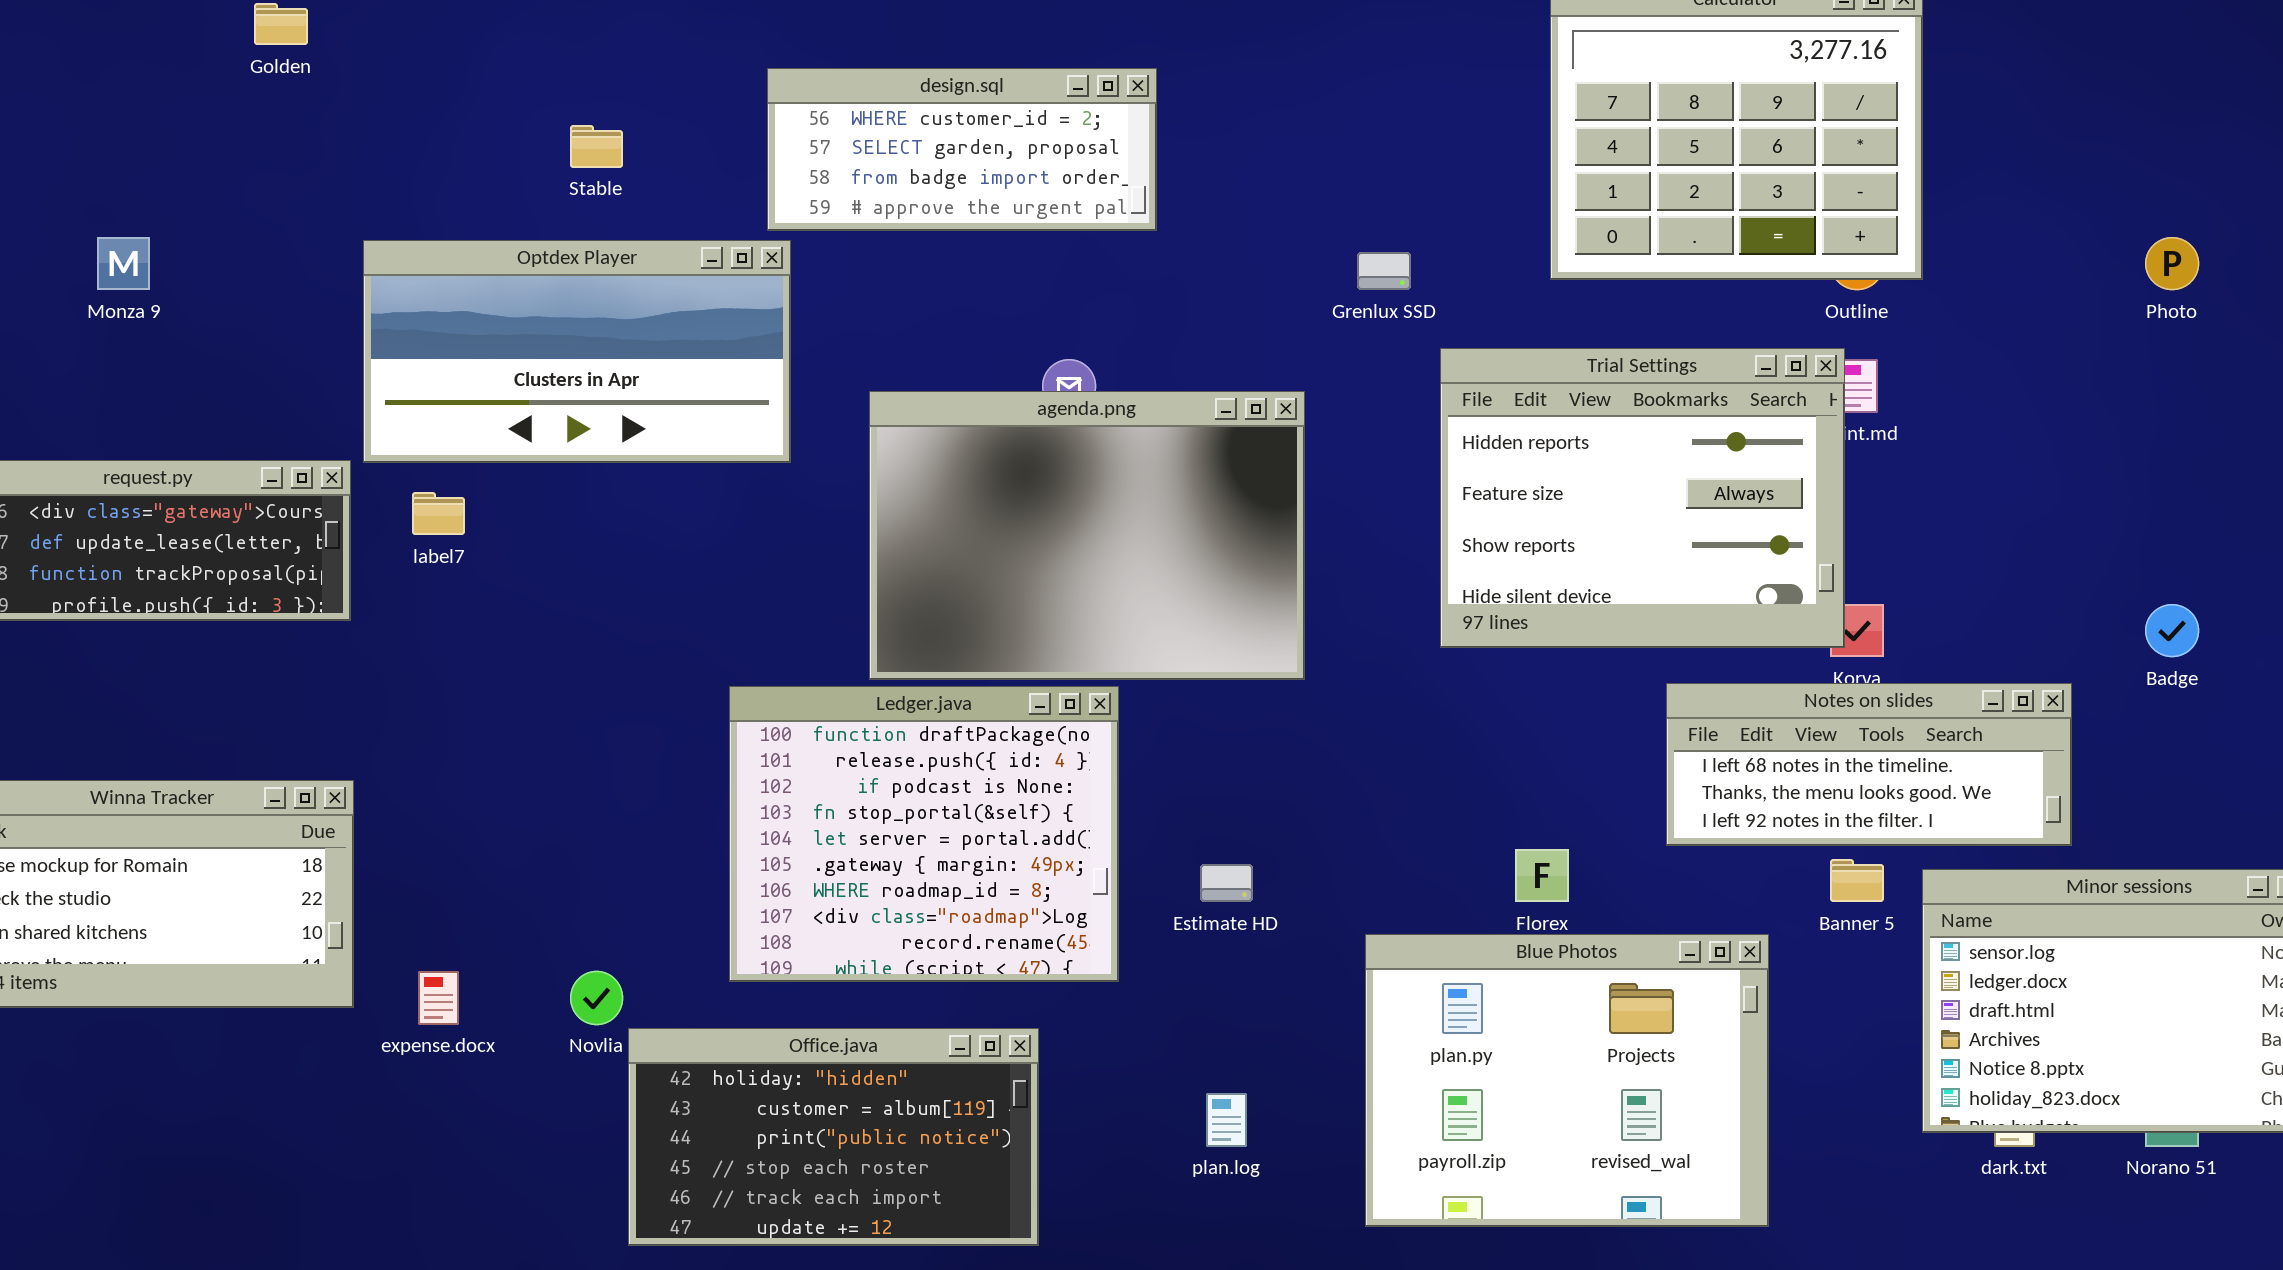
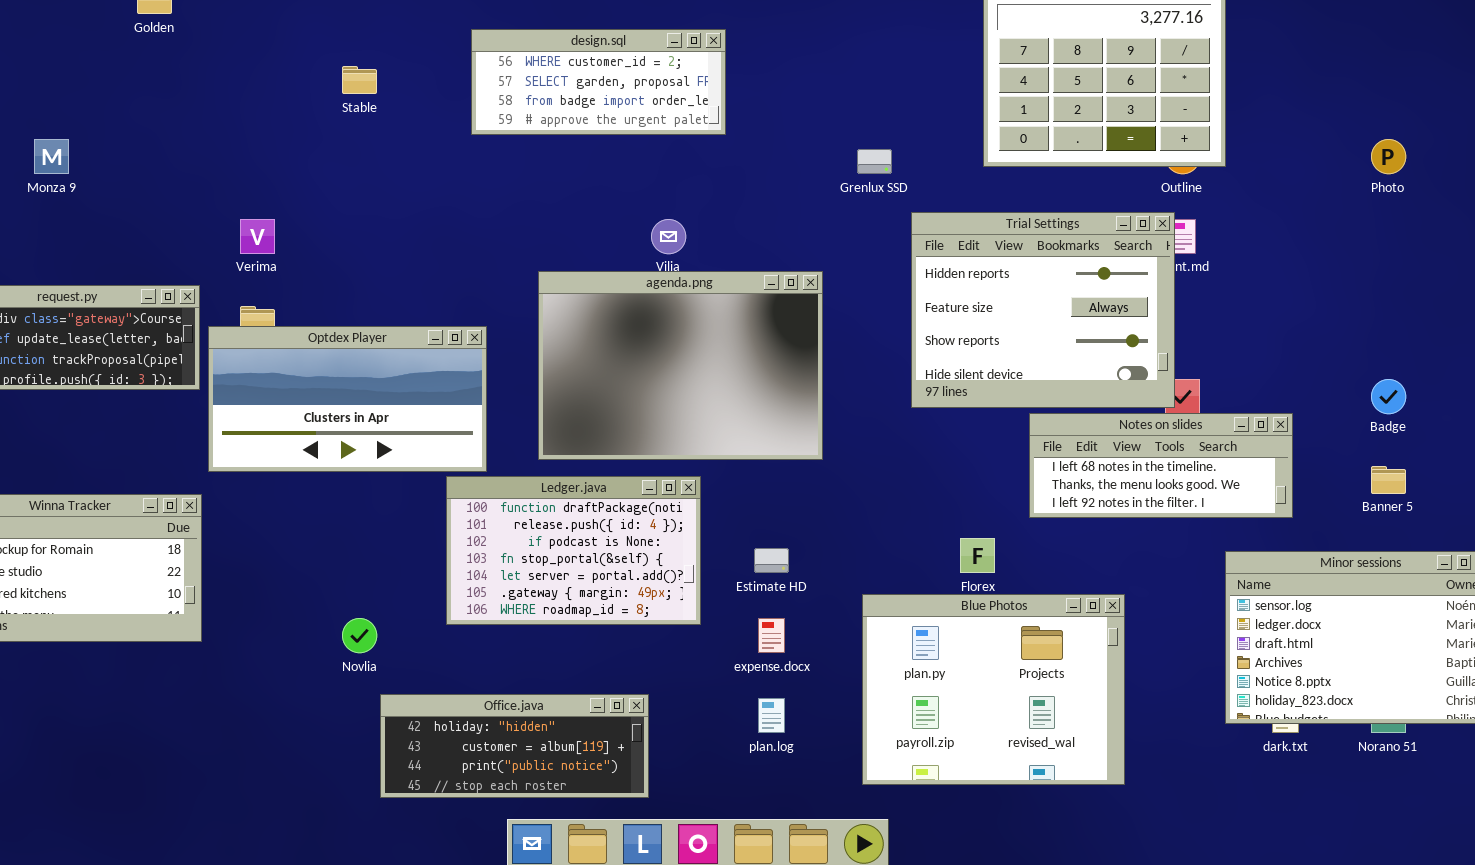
Optdex Player: [363,240,791,463] -> [208,326,487,472], moved
agenda.png: [869,391,1305,680] -> [538,271,823,460], moved
Notes on slides: [1666,683,2072,846] -> [1029,413,1293,518], moved
Ledger.java: [729,686,1119,982] -> [446,476,701,625], resized
Banner 5: [1830,859,1884,902] -> [1371,466,1406,494], moved
expense.docx: [418,971,459,1025] -> [758,618,785,653], moved
Office.java: [628,1028,1039,1246] -> [380,694,649,798], resized

